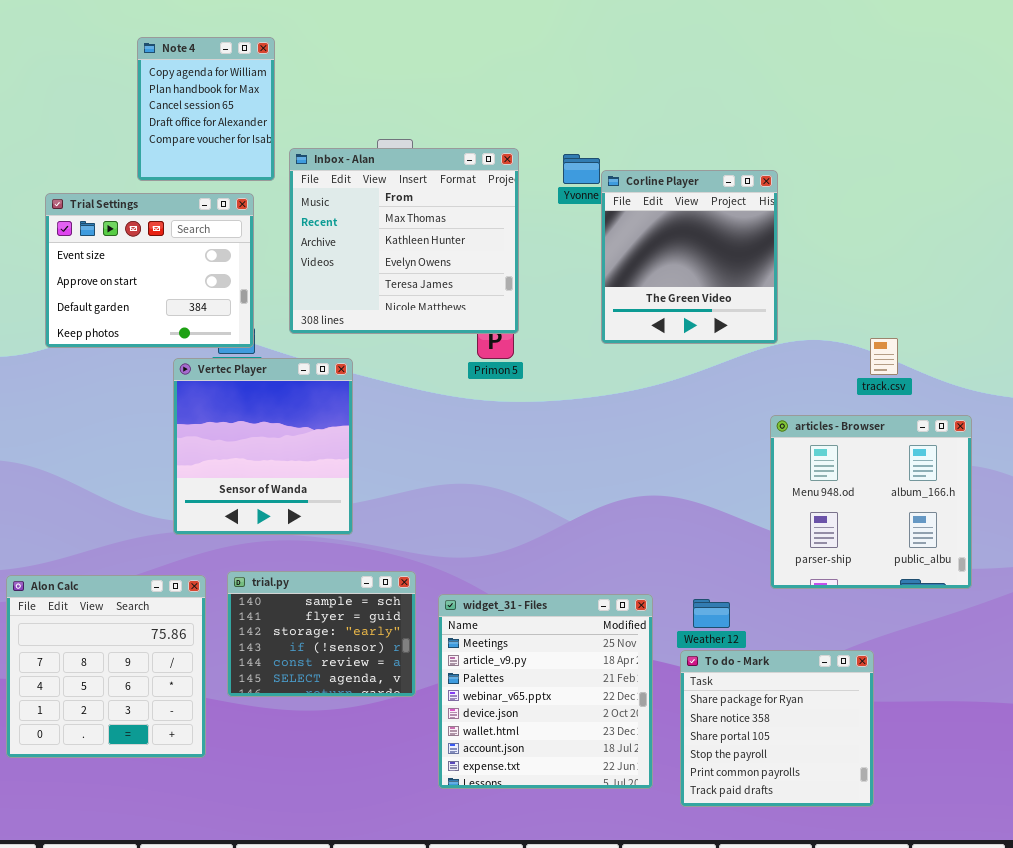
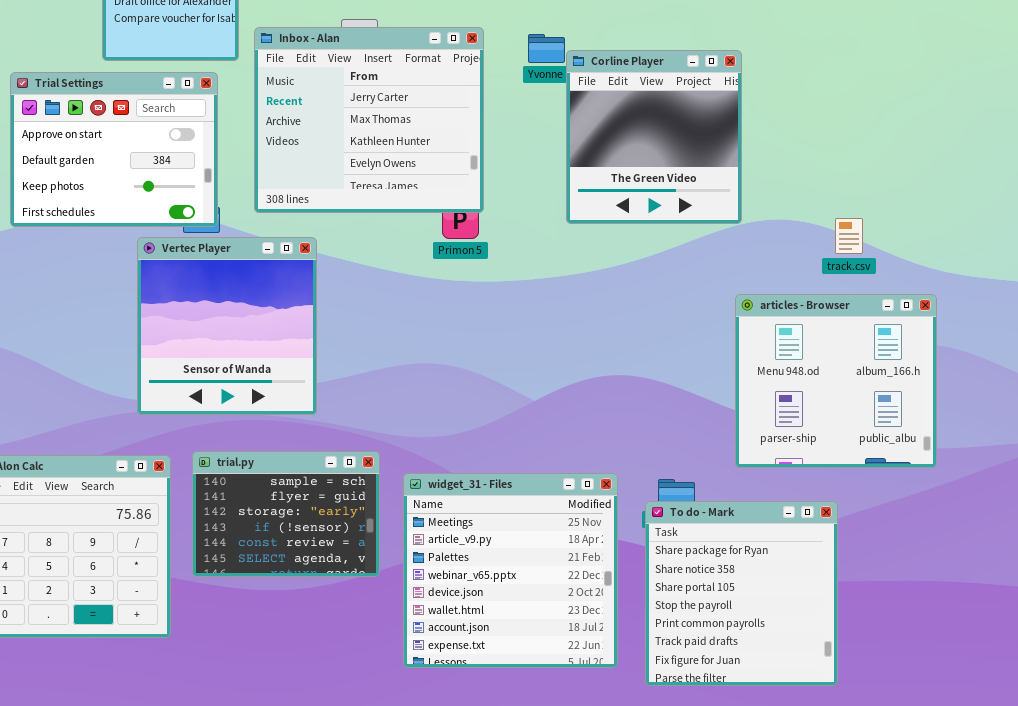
Inbox - Alan: [289,148,519,334] -> [254,27,484,213], scrolled up 1 row
Trial Settings: [45,193,254,348] -> [10,72,218,227], scrolled down 1 row
To do - Mark: [680,650,874,807] -> [645,501,838,686], resized

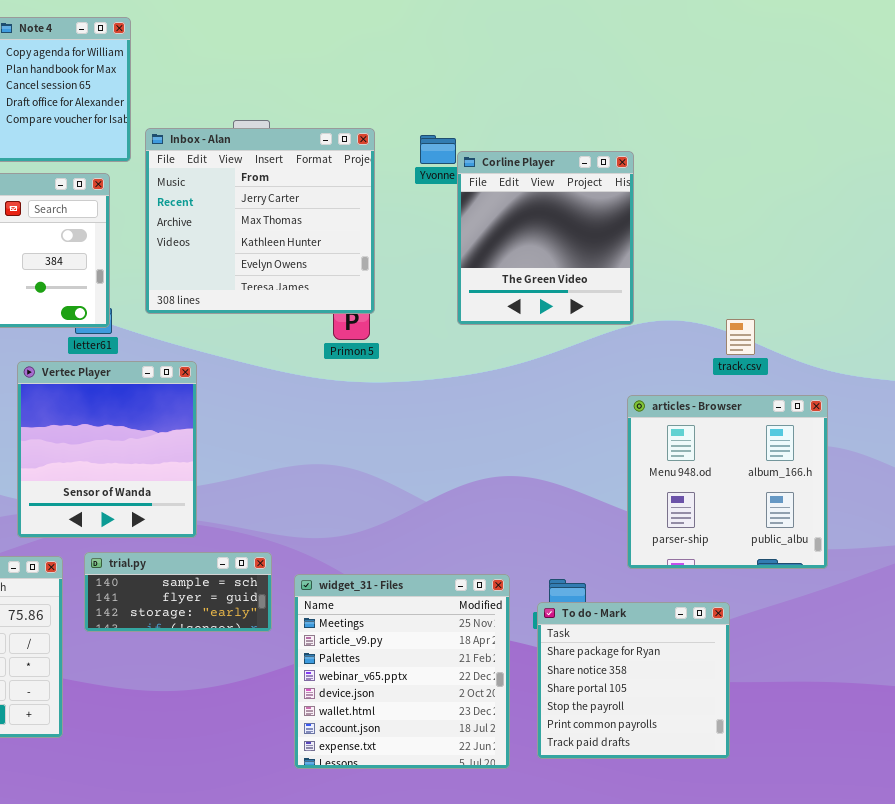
Vertec Player: [137,237,317,415] -> [17,361,197,538], moved
trial.py: [192,451,380,577] -> [84,552,272,632], resized
To do - Mark: [645,501,838,686] -> [537,602,730,759], resized

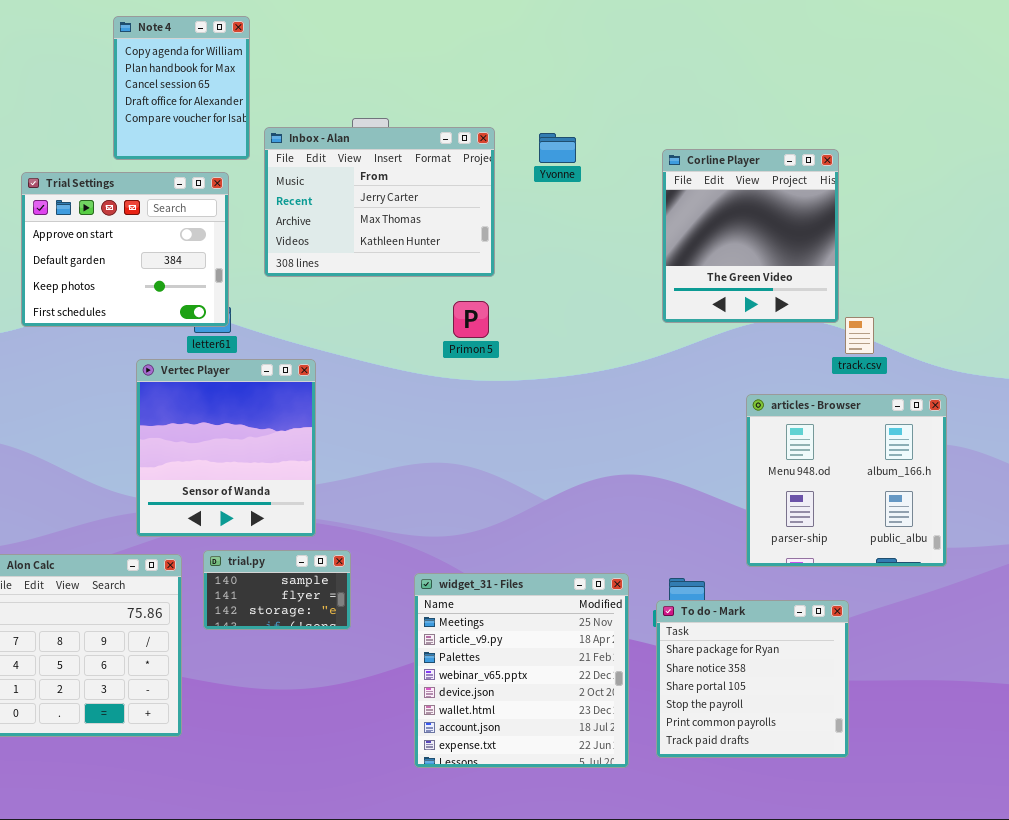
Inbox - Alan: [145,128,375,314] -> [264,127,495,277], resized
Corline Player: [457,151,634,325] -> [662,149,839,323], moved
trial.py: [84,552,272,632] -> [203,550,351,630], resized

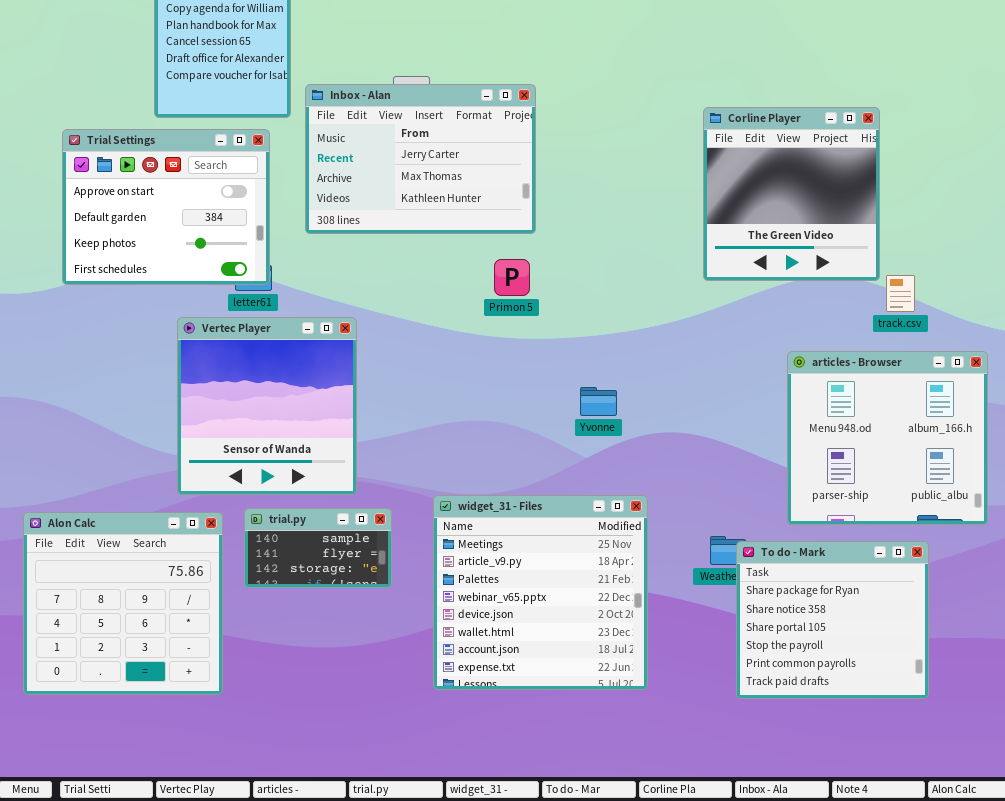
Yvonne: [539,133,576,163] -> [580,387,617,416], moved
widget_31 - Files: [414,573,629,768] -> [433,495,648,690], moved
To do - Mark: [656,600,849,758] -> [736,541,929,699], moved

